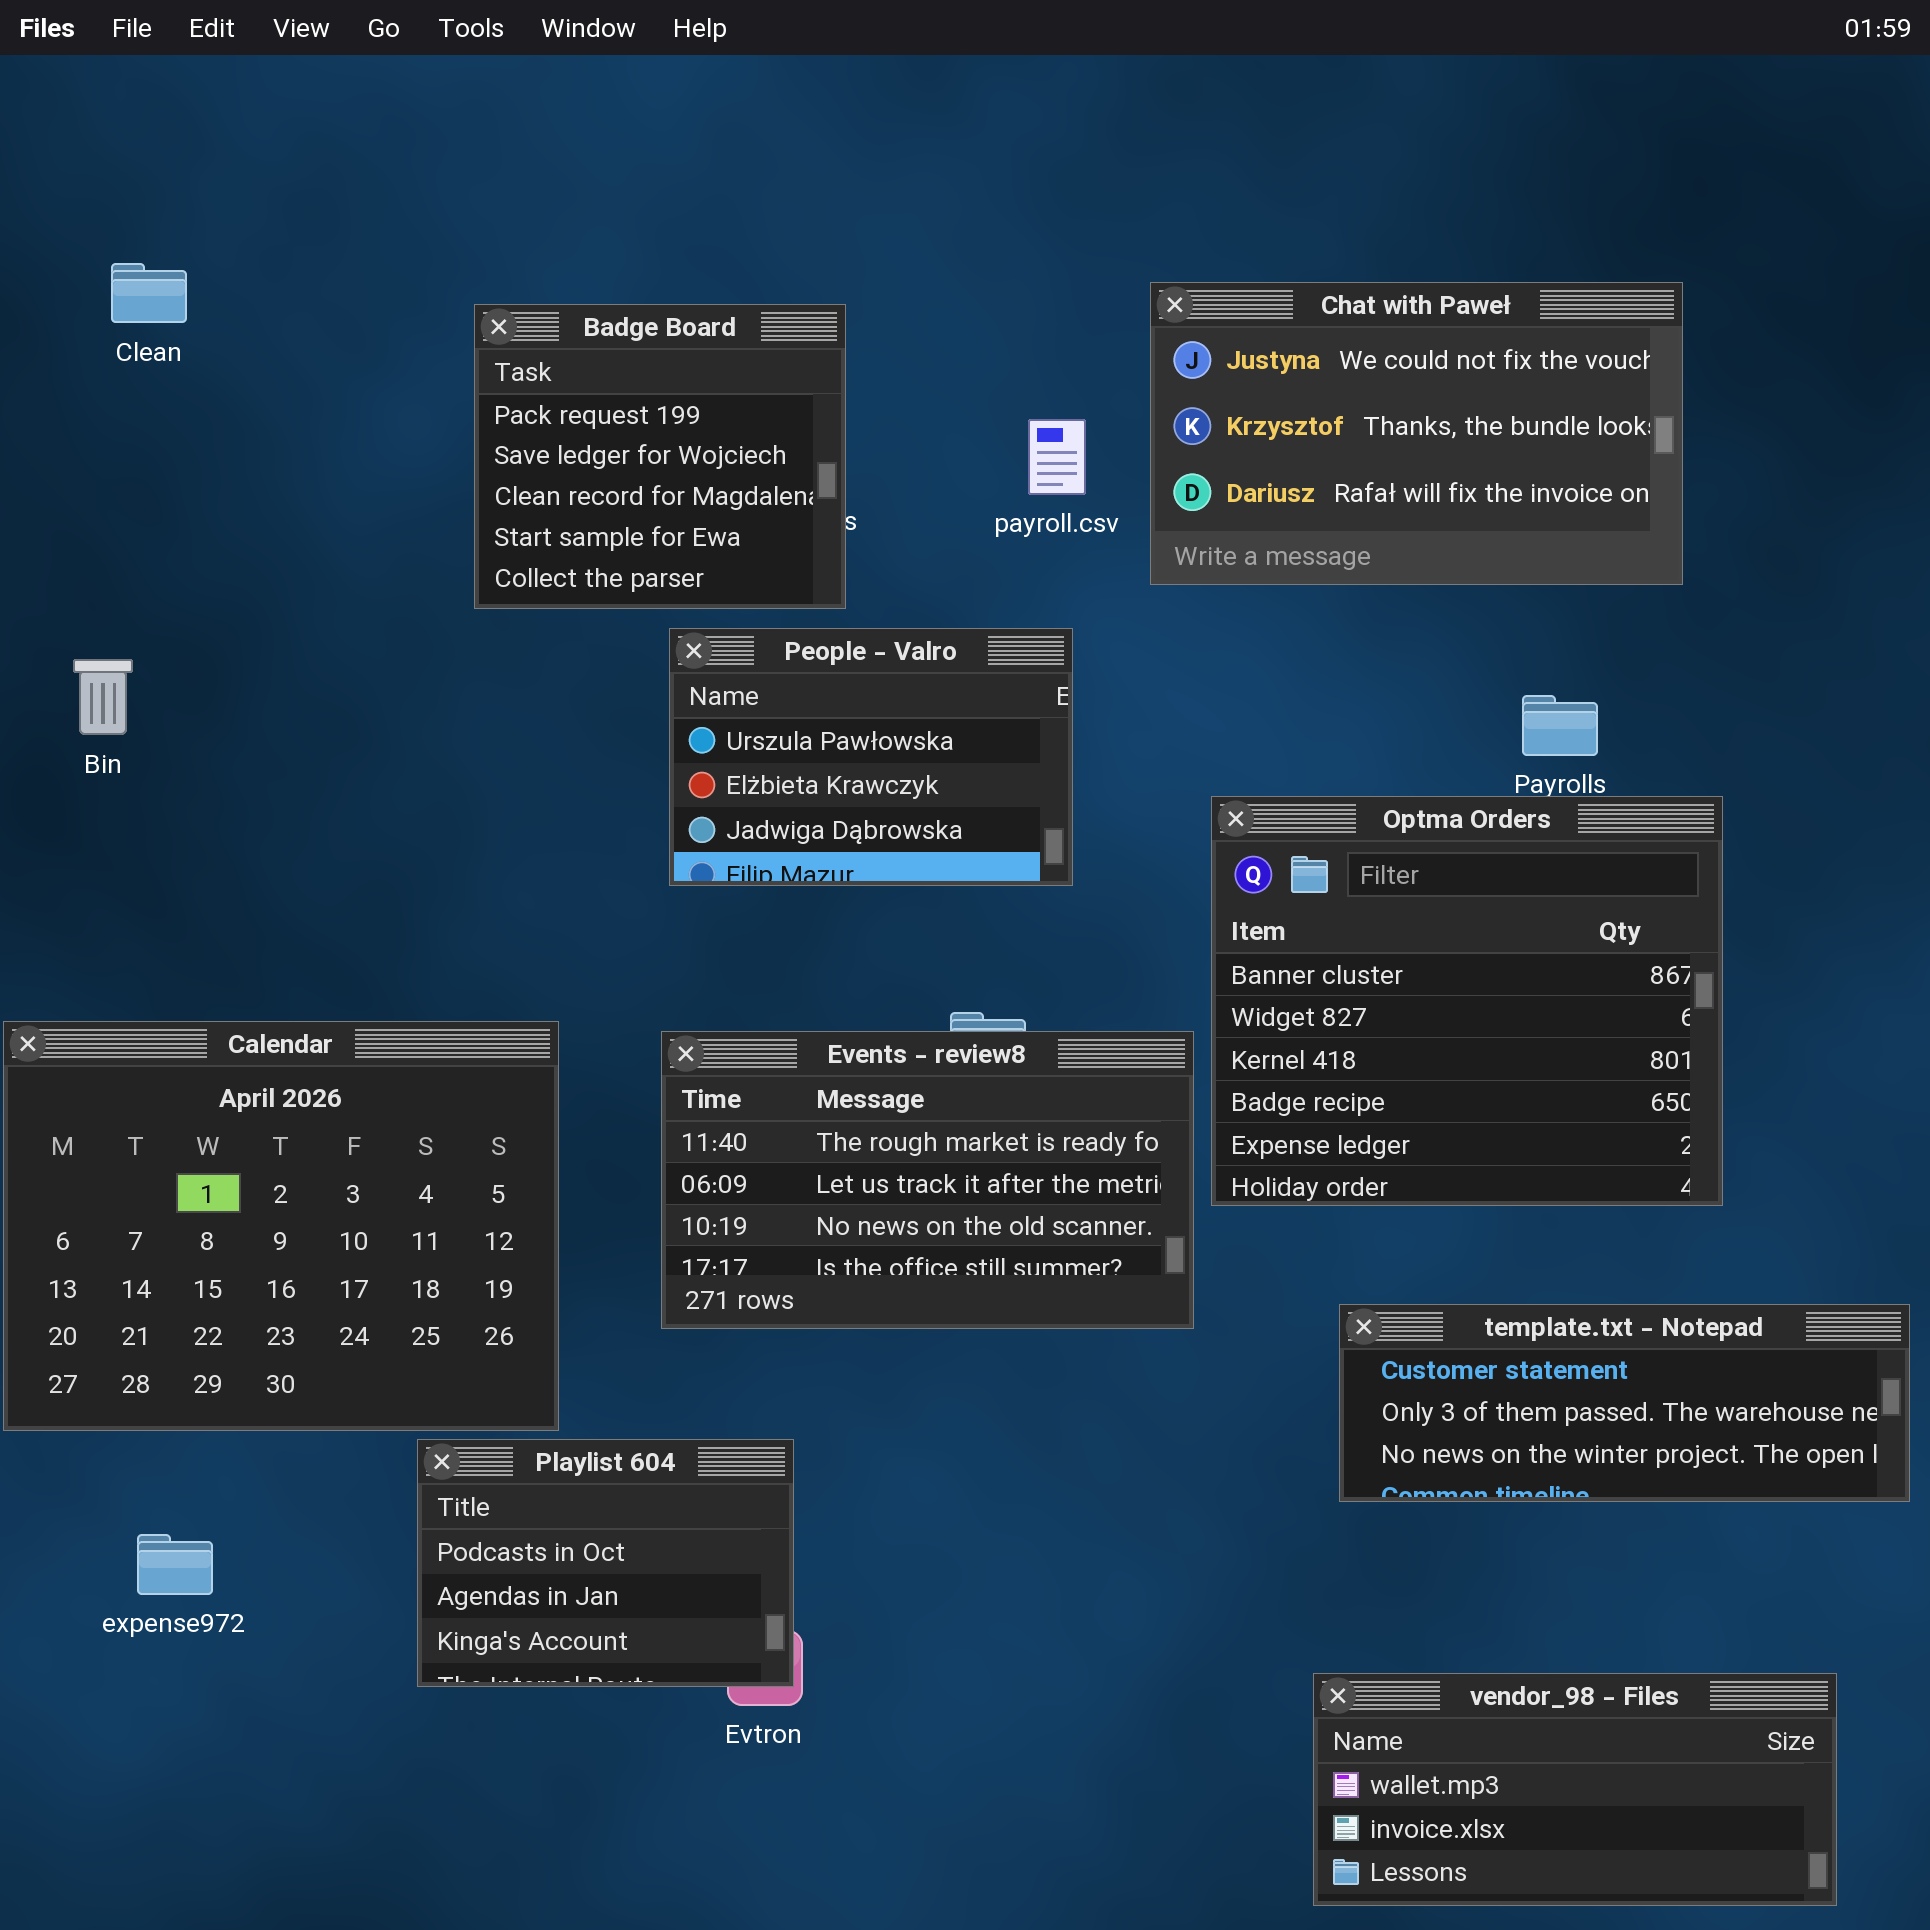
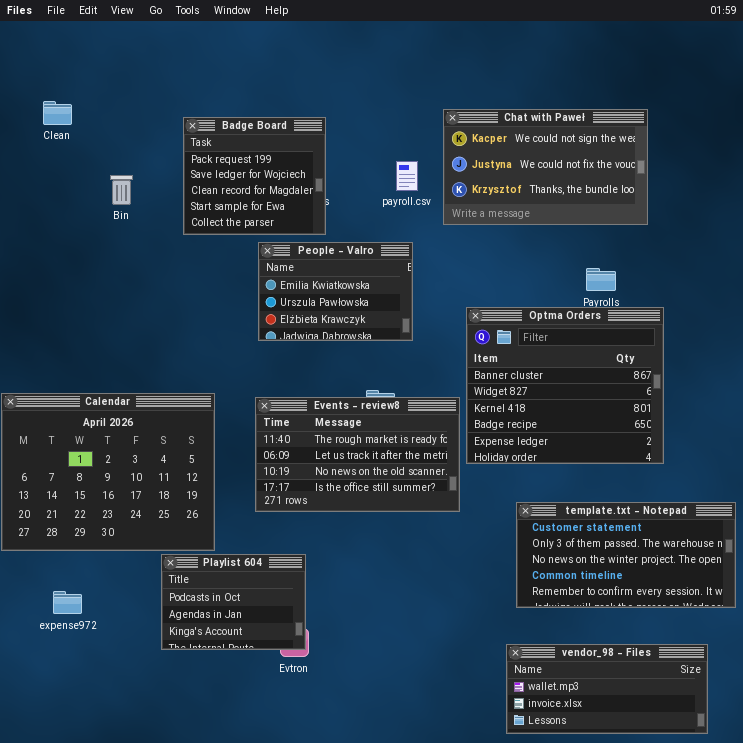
Chat with Paweł: [1150,282,1683,585] -> [443,109,648,225], scrolled up 1 row
People - Valro: [669,628,1073,886] -> [258,242,413,341], scrolled up 1 row
Bin: [73,659,133,735] -> [110,175,133,205], moved
template.txt - Notepad: [1339,1304,1910,1502] -> [516,502,736,608], resized

